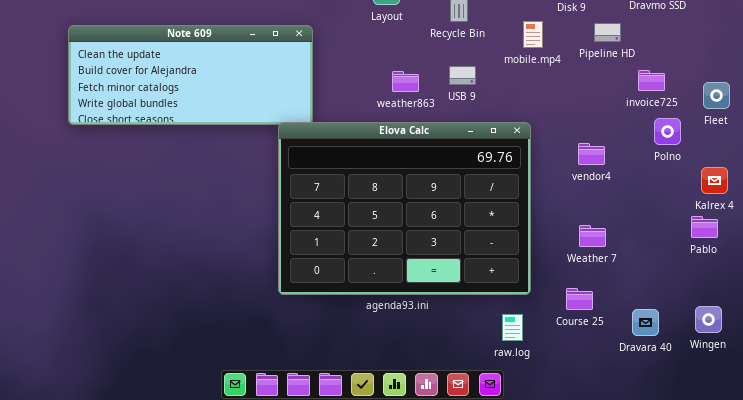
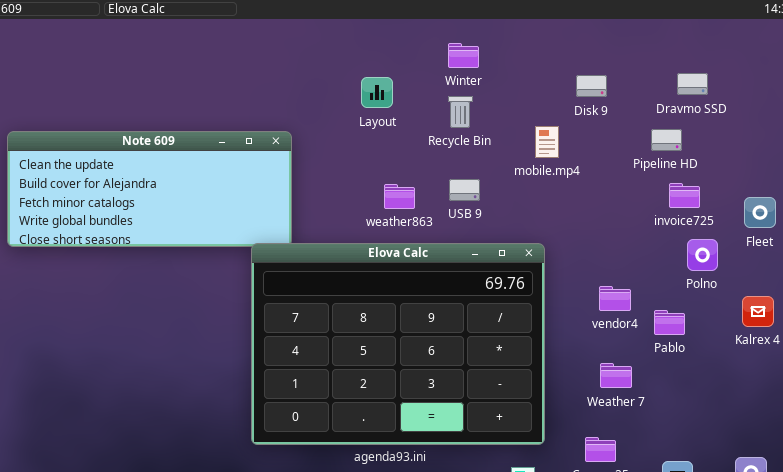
Pipeline HD: [594,23,621,42] -> [651,129,682,151], moved
vendor4: [578,143,605,165] -> [599,286,631,311], moved
Pablo: [691,216,718,238] -> [654,310,685,335], moved

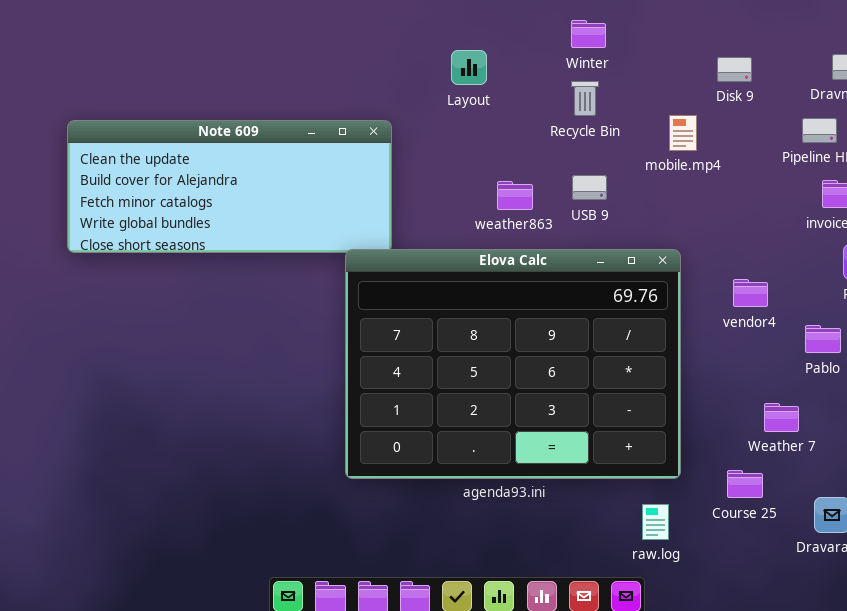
Layout: [361,77,393,108] -> [451,50,487,85], moved
vendor4: [599,286,631,311] -> [733,279,768,307], moved
Weather 7: [600,363,632,388] -> [764,403,799,432], moved

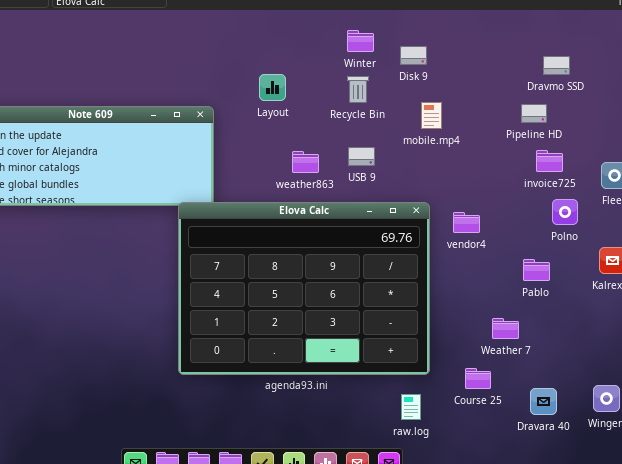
Layout: [451,50,487,85] -> [259,74,286,101], moved
Disk 9: [717,57,752,82] -> [400,46,427,65], moved
vendor4: [733,279,768,307] -> [453,212,480,233], moved

